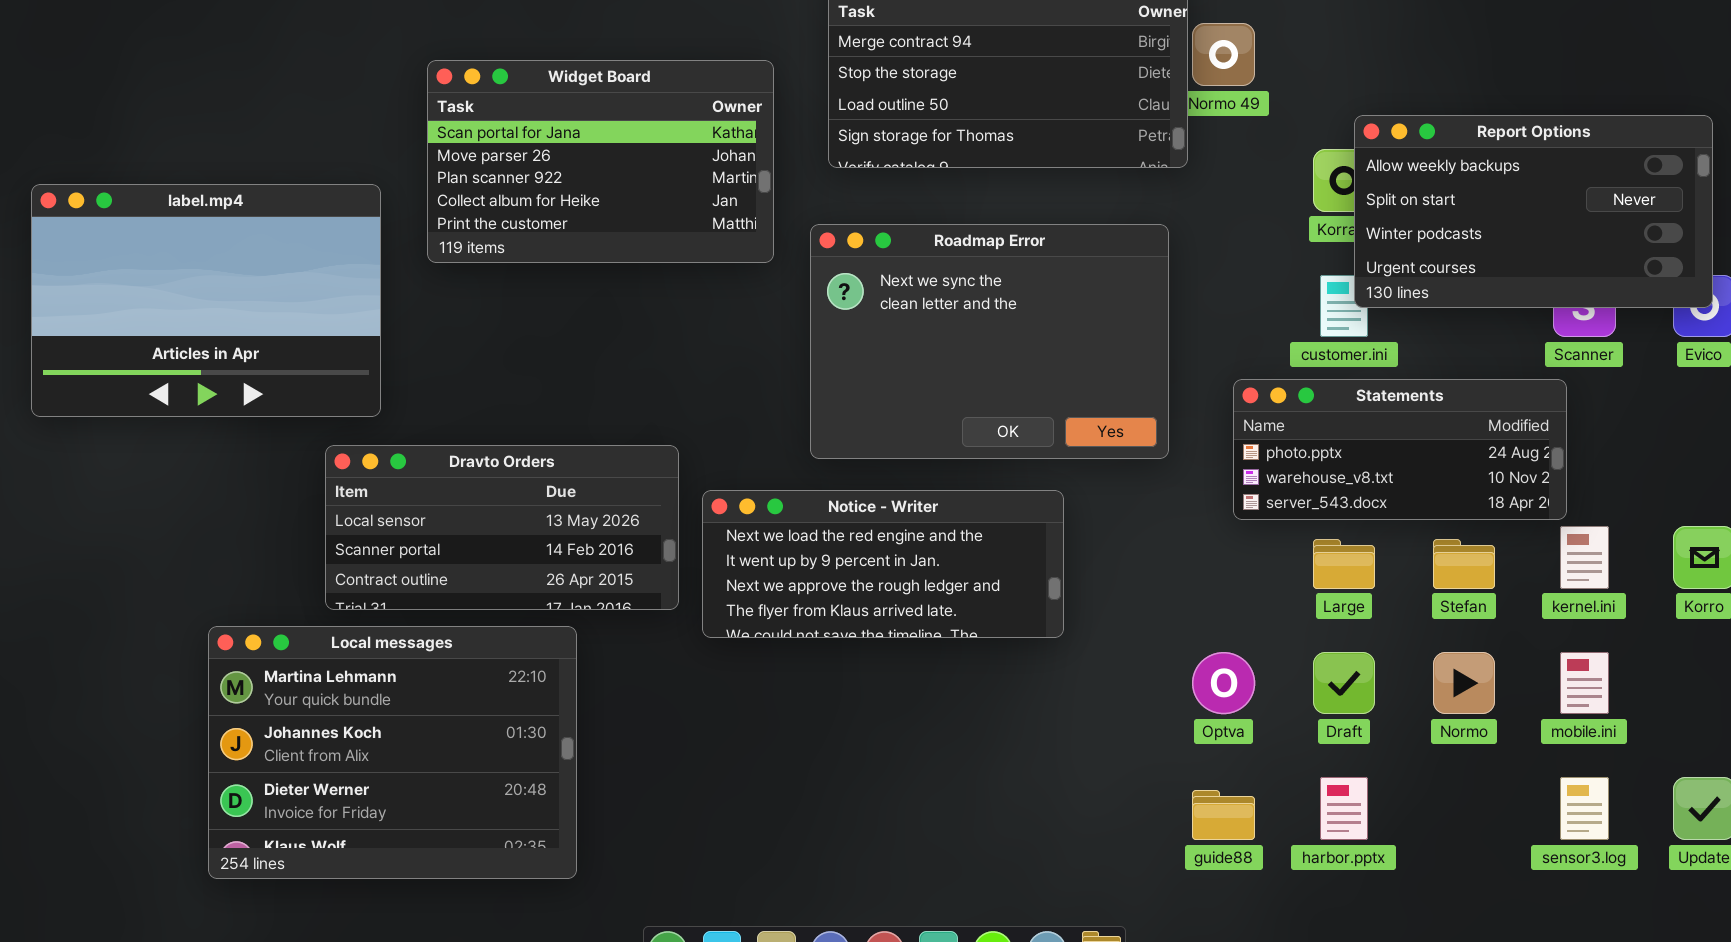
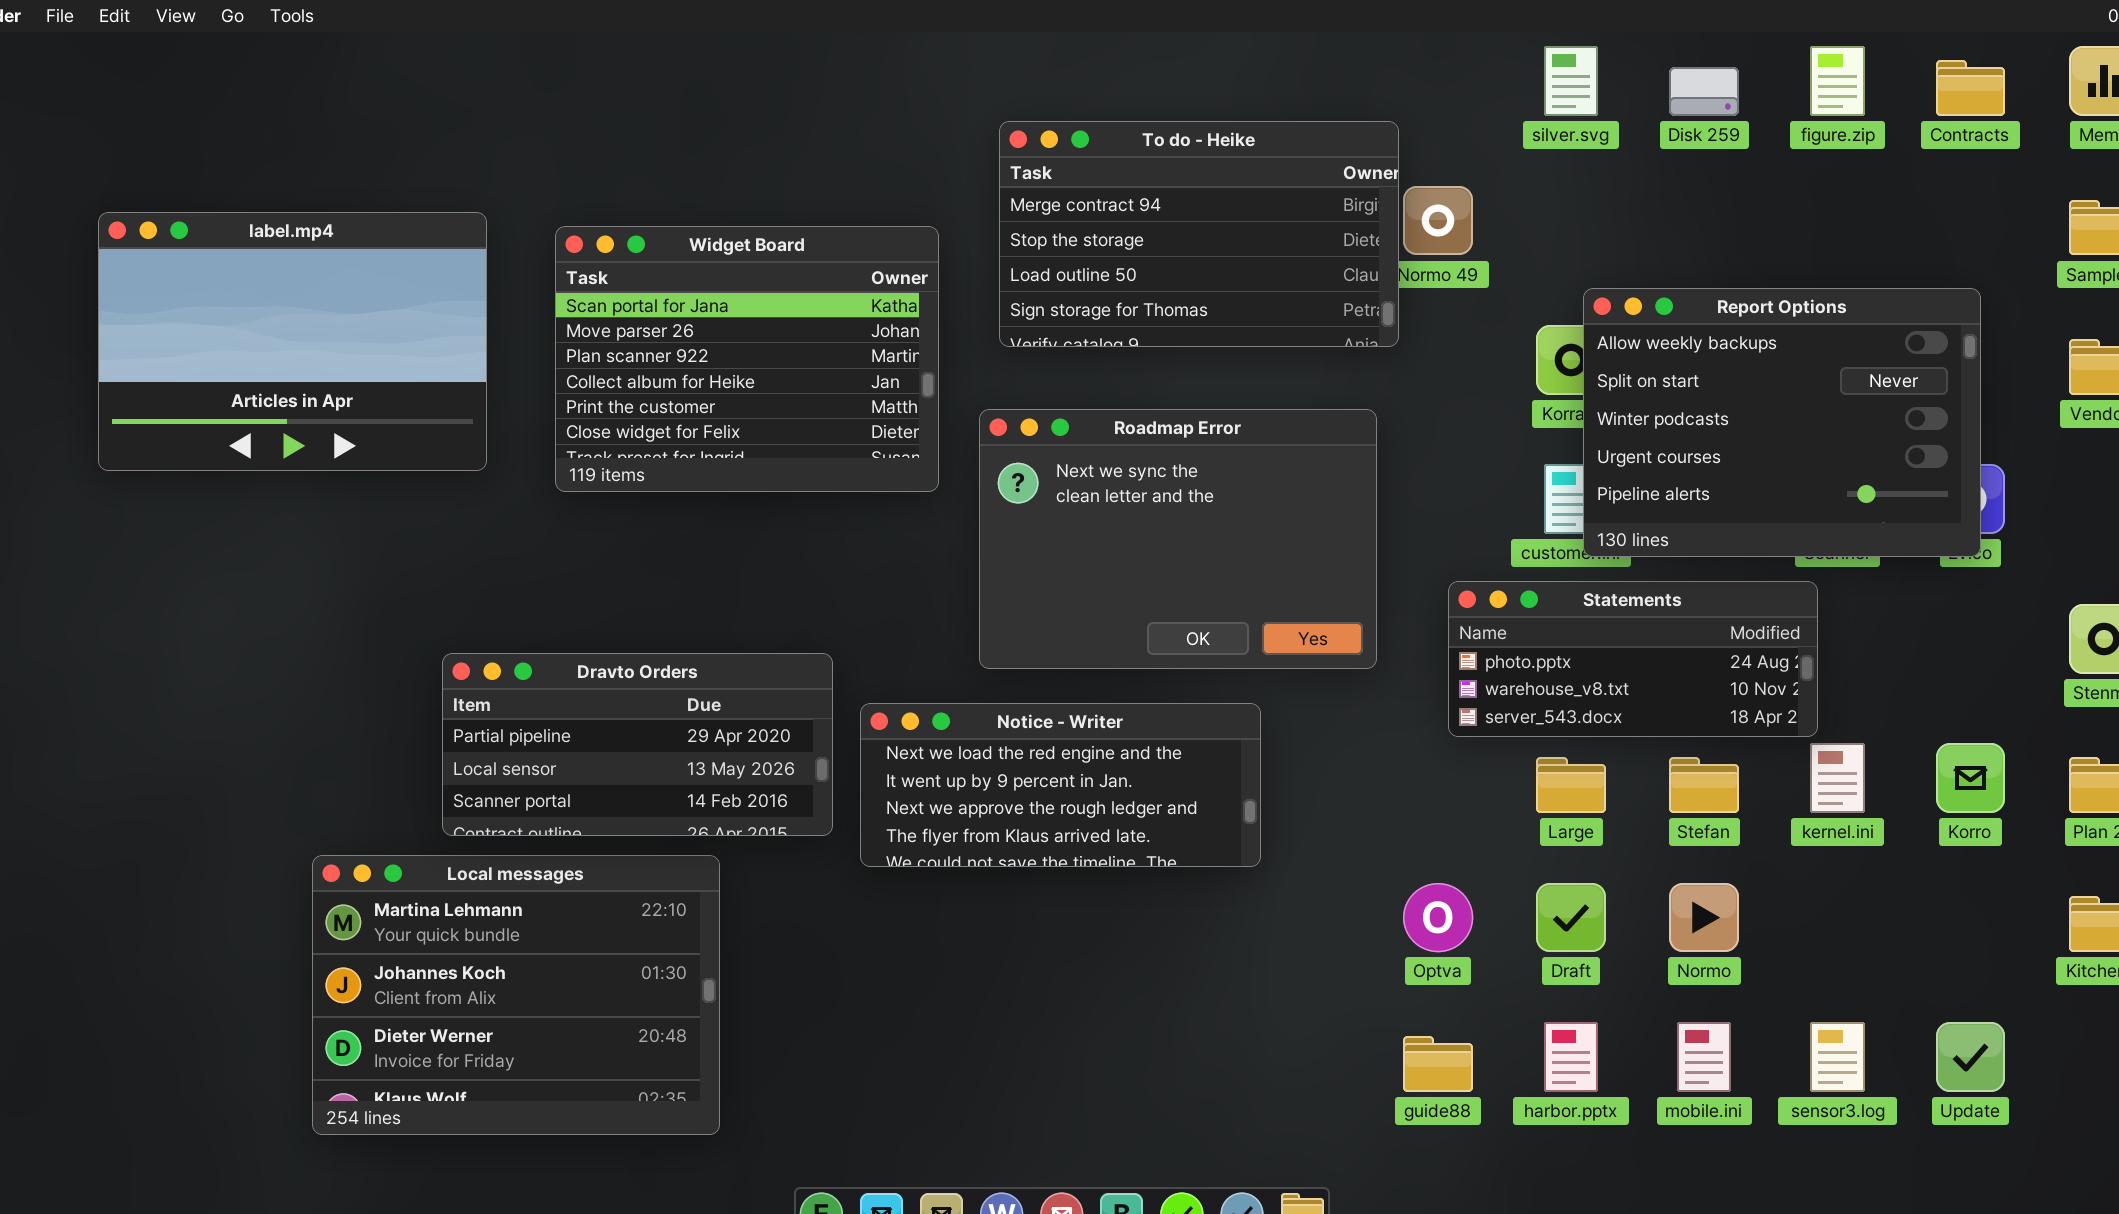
Widget Board: [427,60,774,263] -> [555,226,939,492], resized
Report Options: [1354,115,1713,308] -> [1583,288,1981,557], resized
label.mp4: [31,184,381,417] -> [98,212,487,471], moved
Dravto Orders: [325,445,679,610] -> [442,653,833,836], scrolled up 1 row
mobile.ini: [1560,652,1609,714] -> [1677,1022,1731,1092], moved

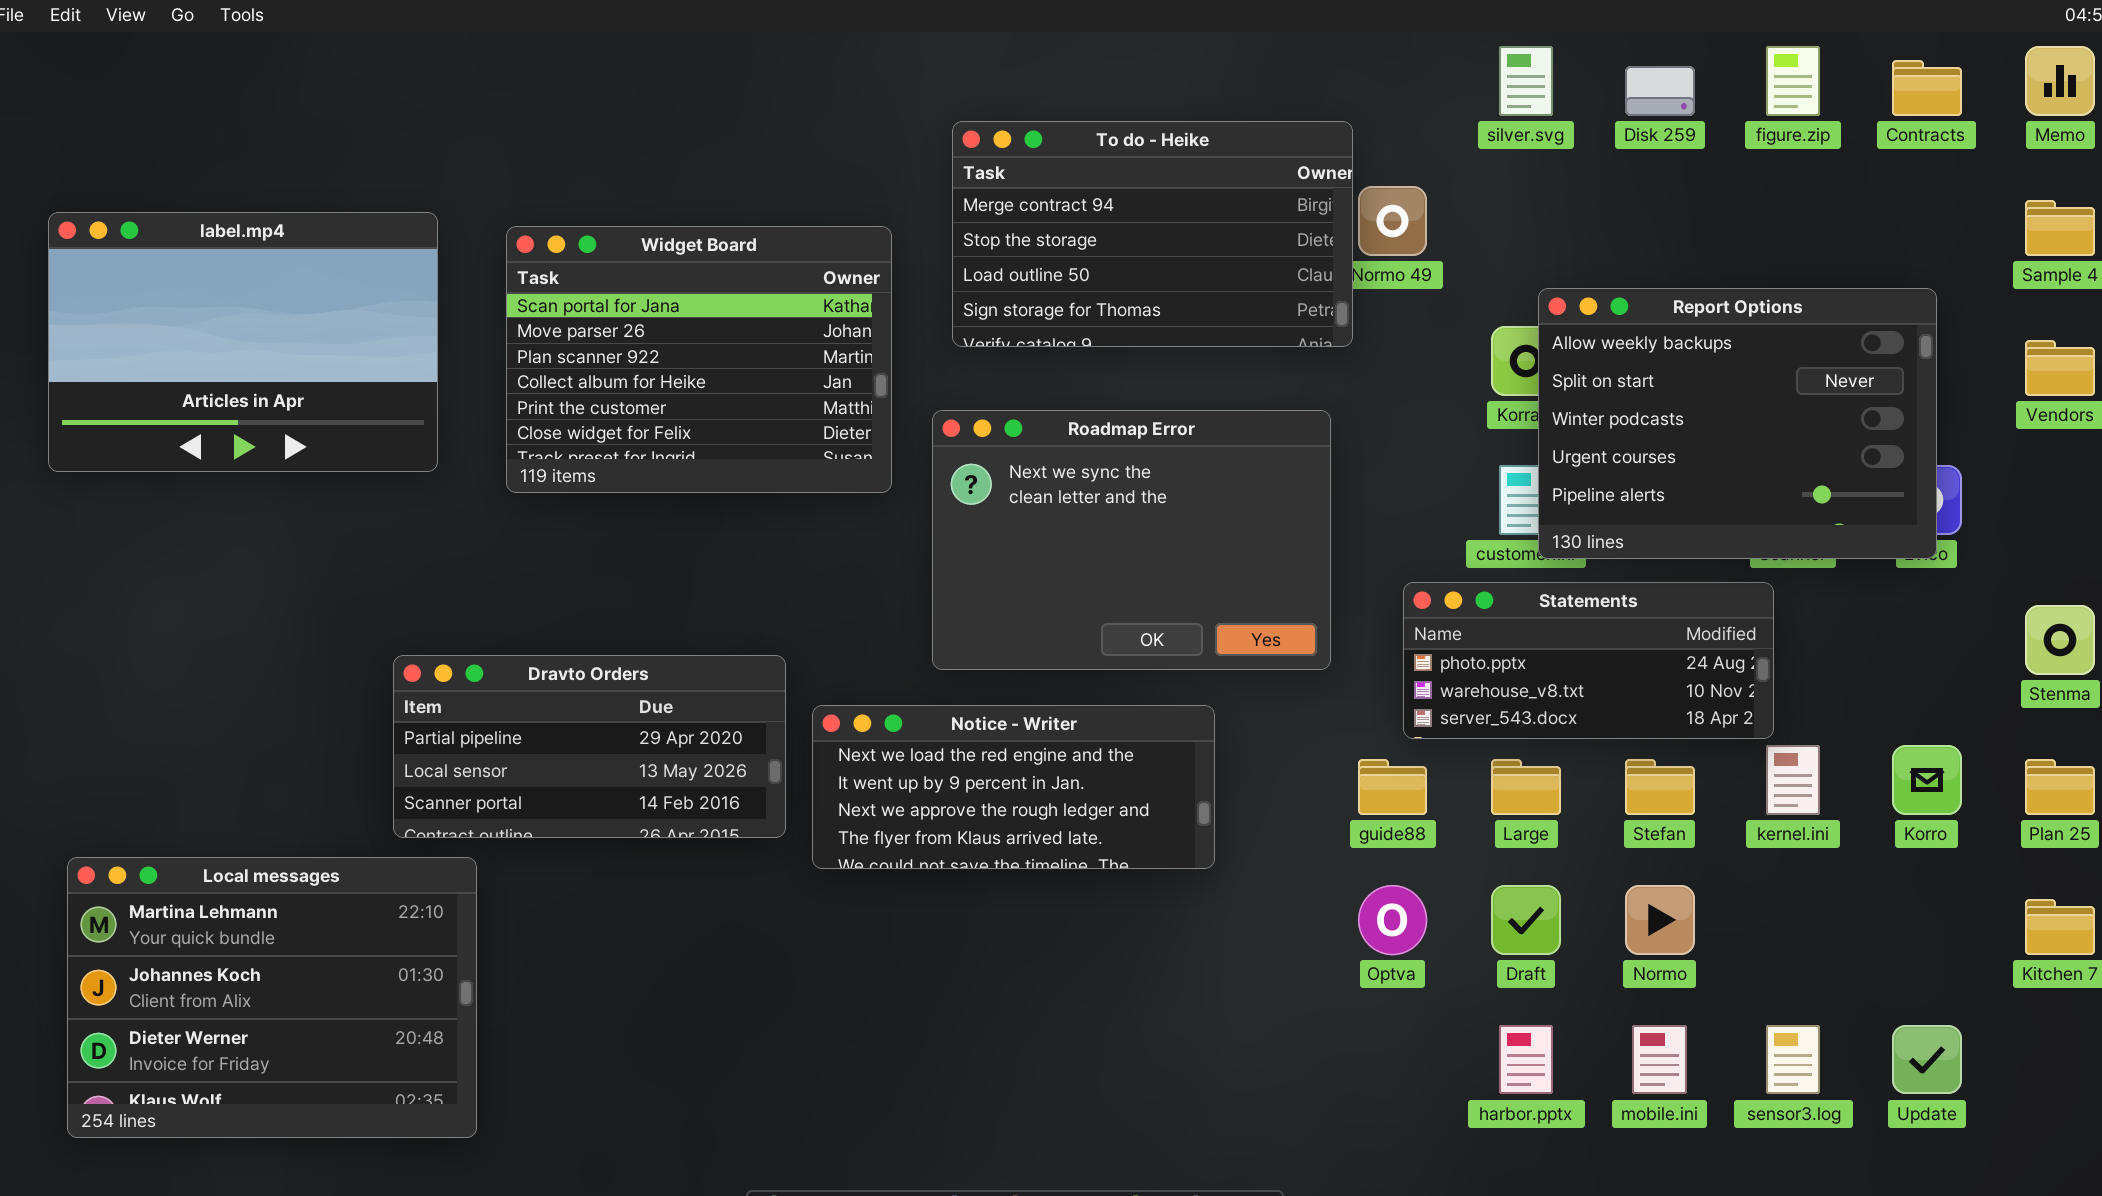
Local messages: [312,855,720,1135] -> [67,857,477,1138], moved
guide88: [1403,1036,1473,1092] -> [1358,759,1427,815], moved

